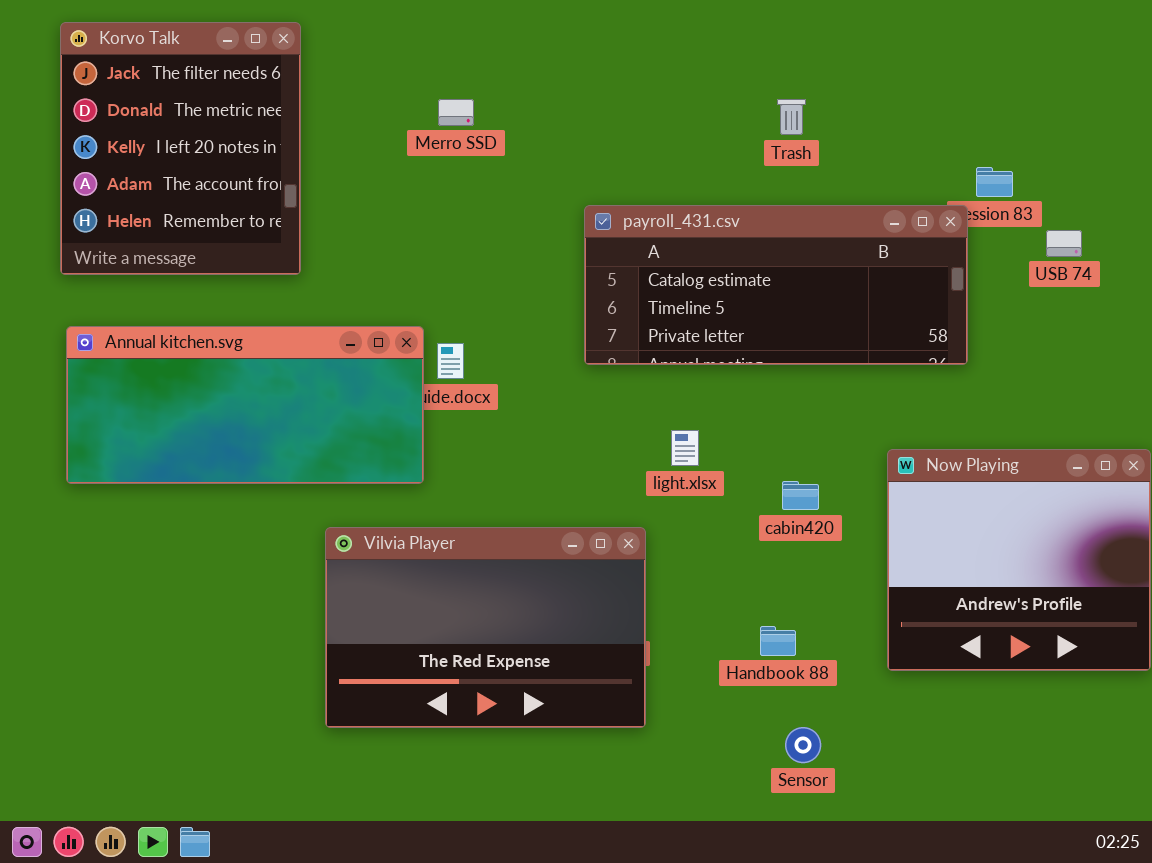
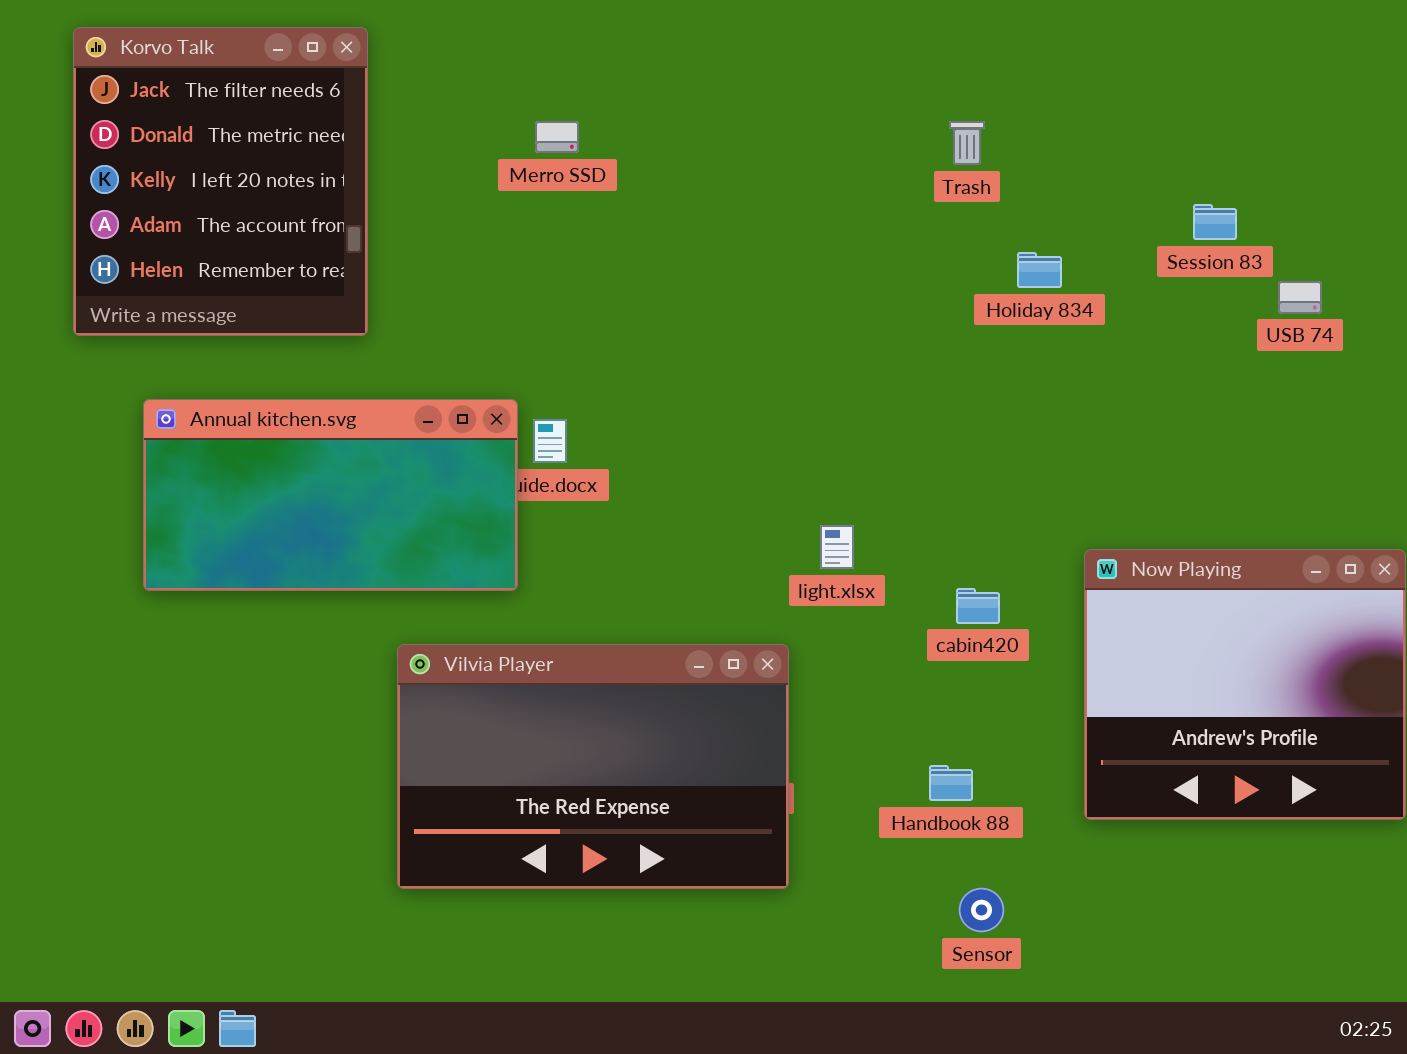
payroll_431.csv: [584,205,968,365] -> none, closed
Annual kitchen.svg: [66,326,424,484] -> [143,399,518,591], resized

